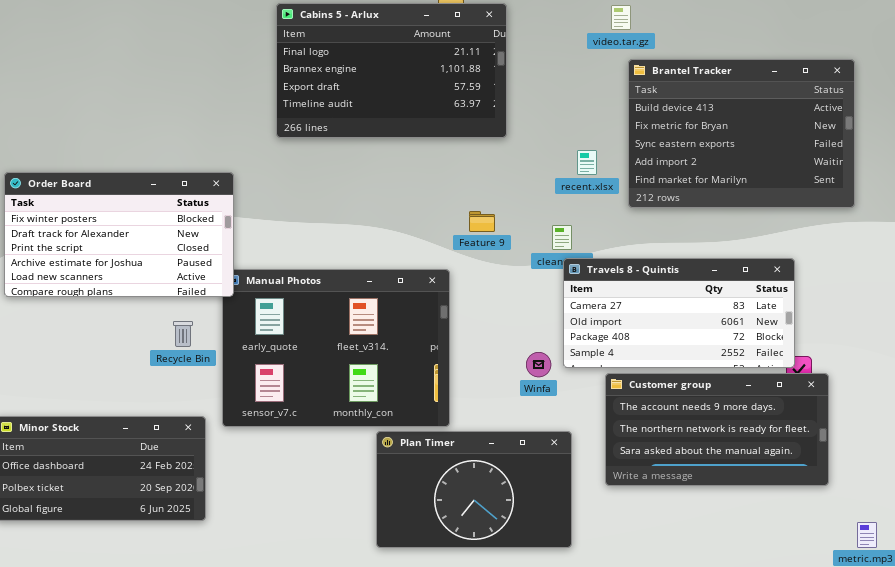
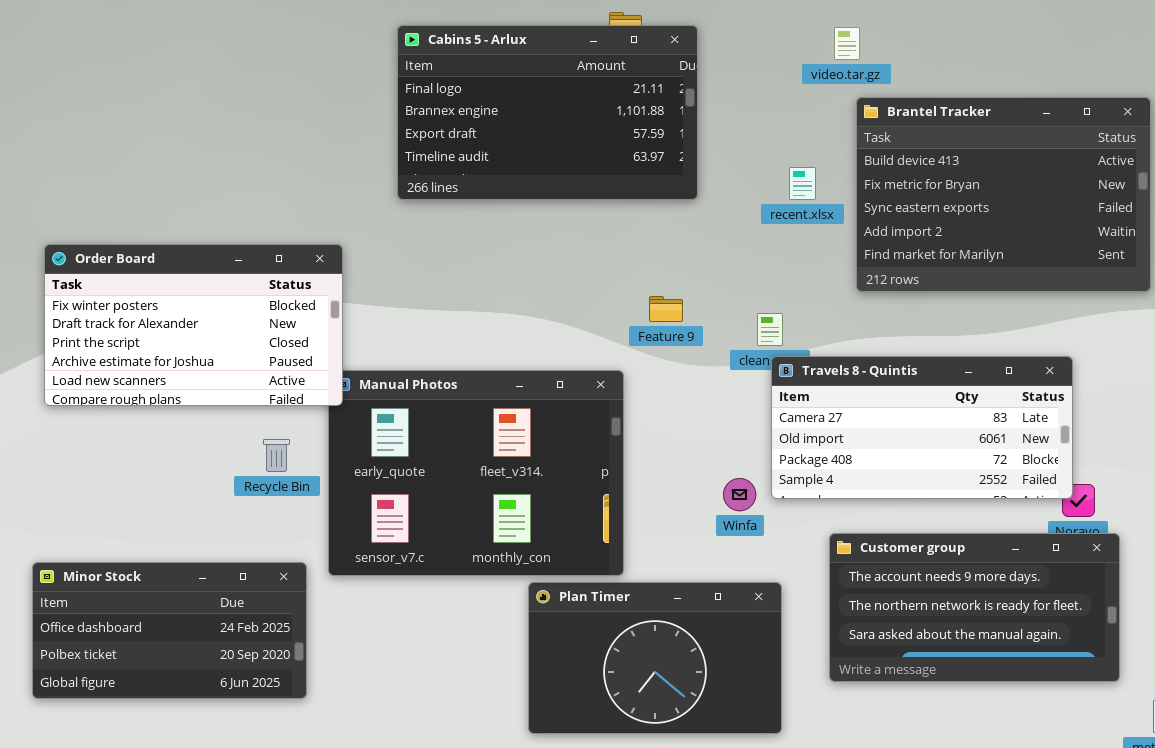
recent.xlsx: [577,150,597,175] -> [789,167,816,200], moved
Customer group: [605,373,829,486] -> [829,533,1120,682], moved

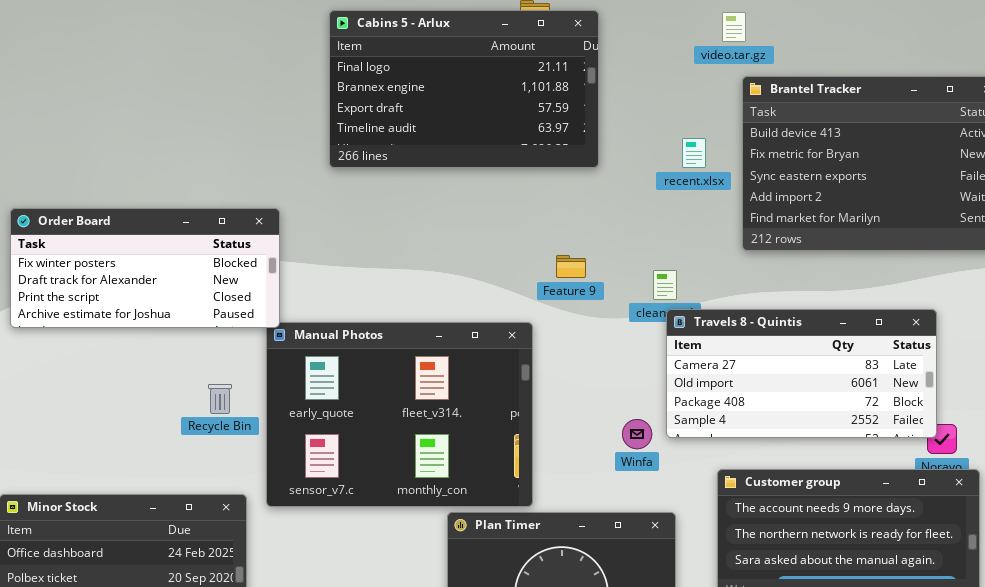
Order Board: [44,244,343,406] -> [10,208,280,328], resized

